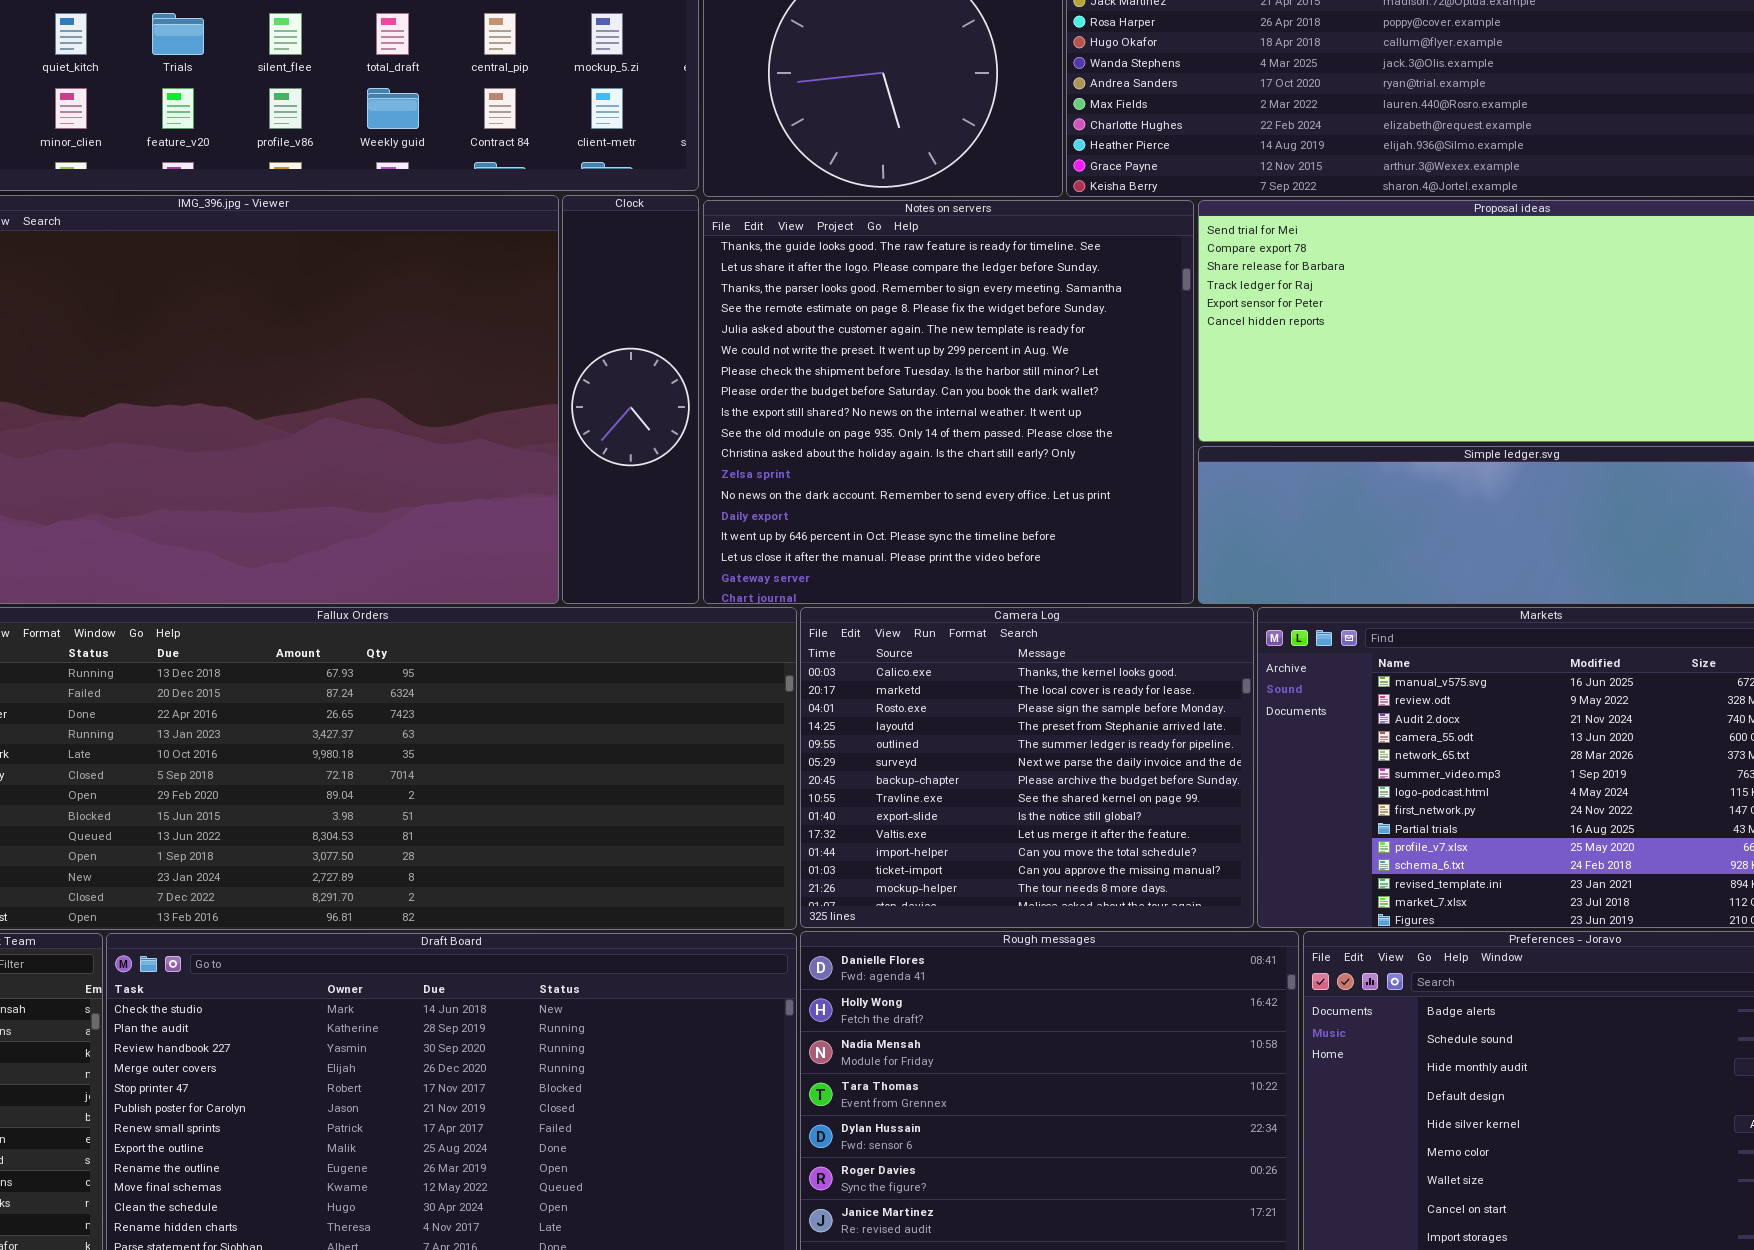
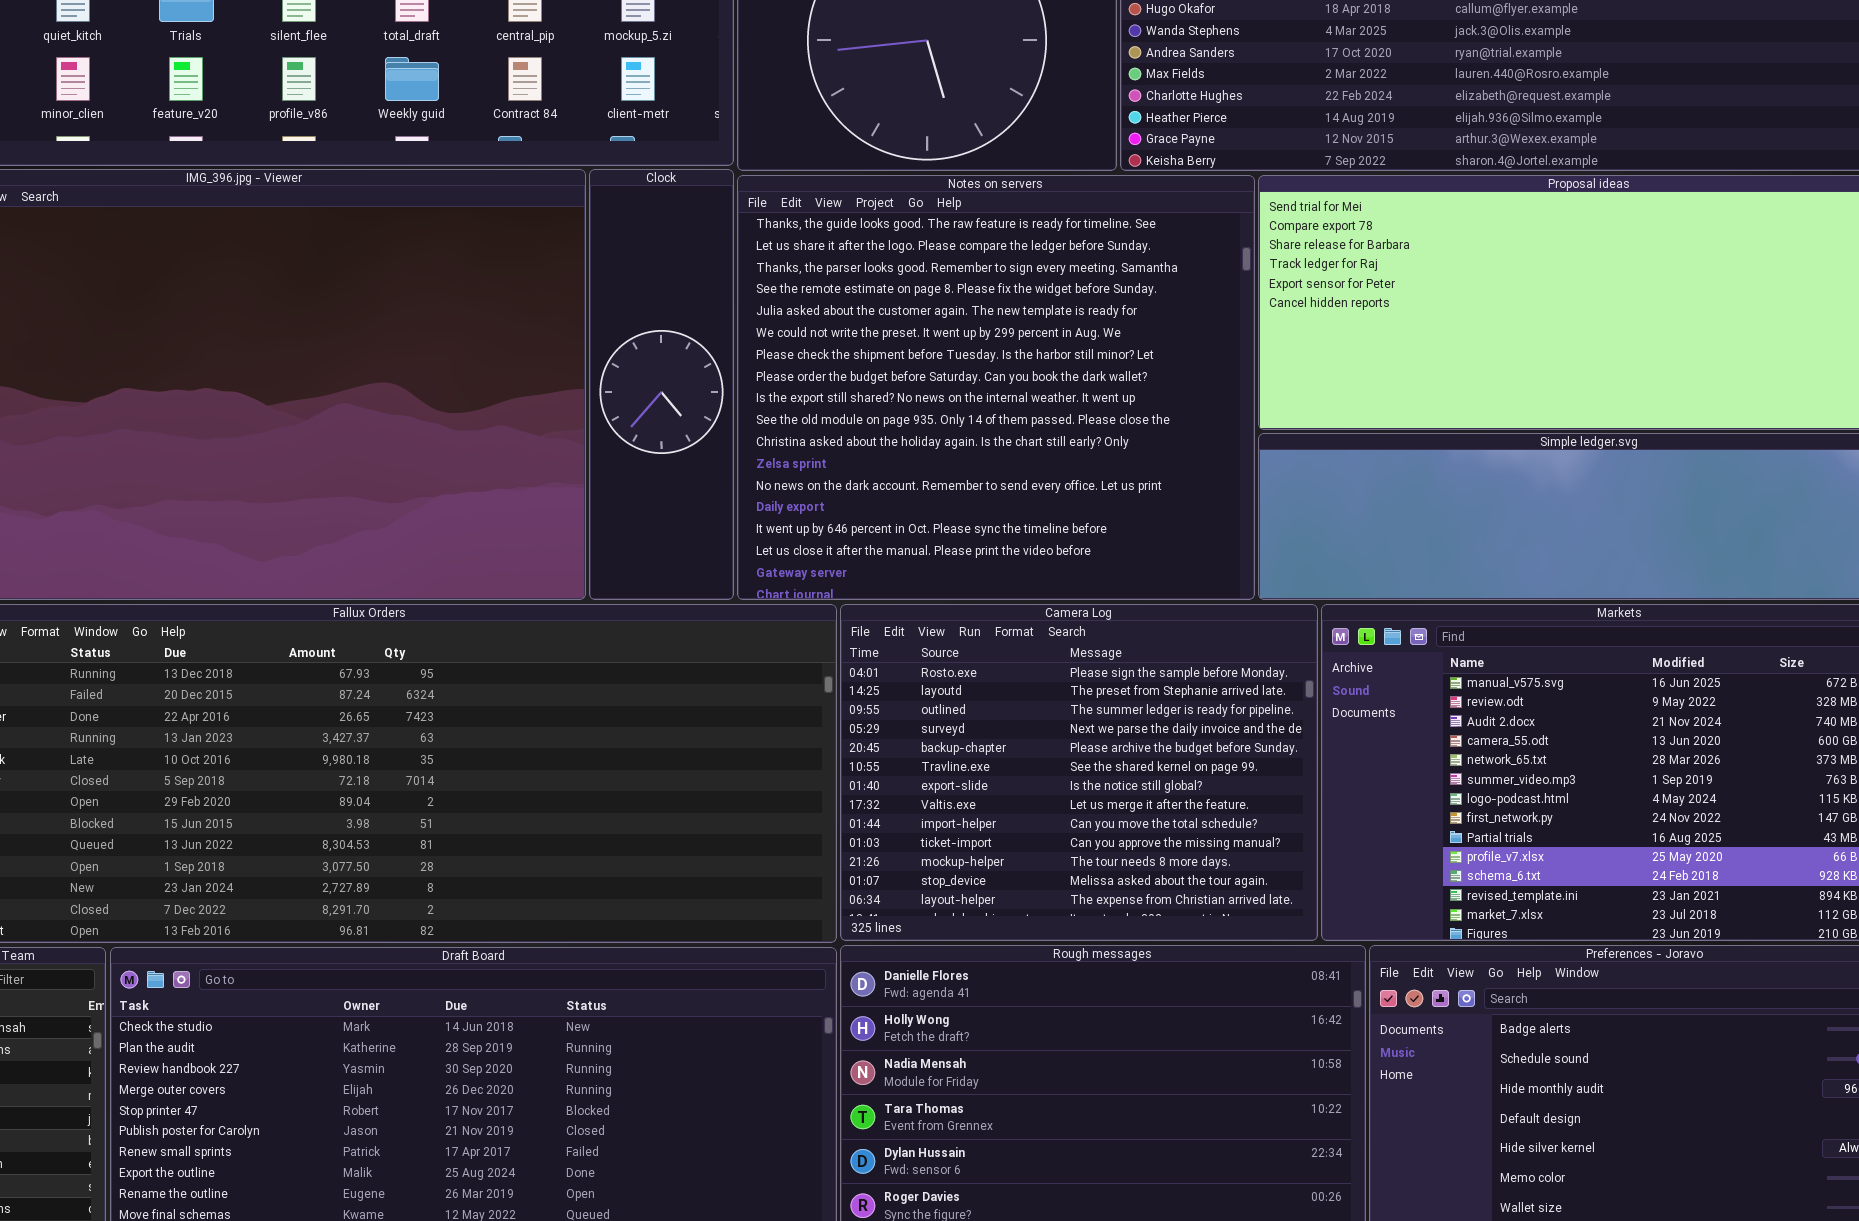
Camera Log: [800,607,1254,928] -> [840,604,1318,941], scrolled down 2 rows

